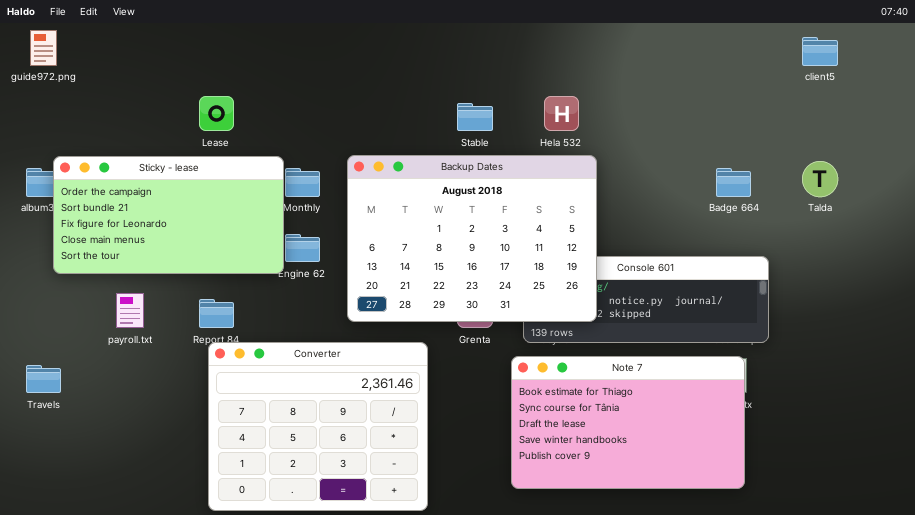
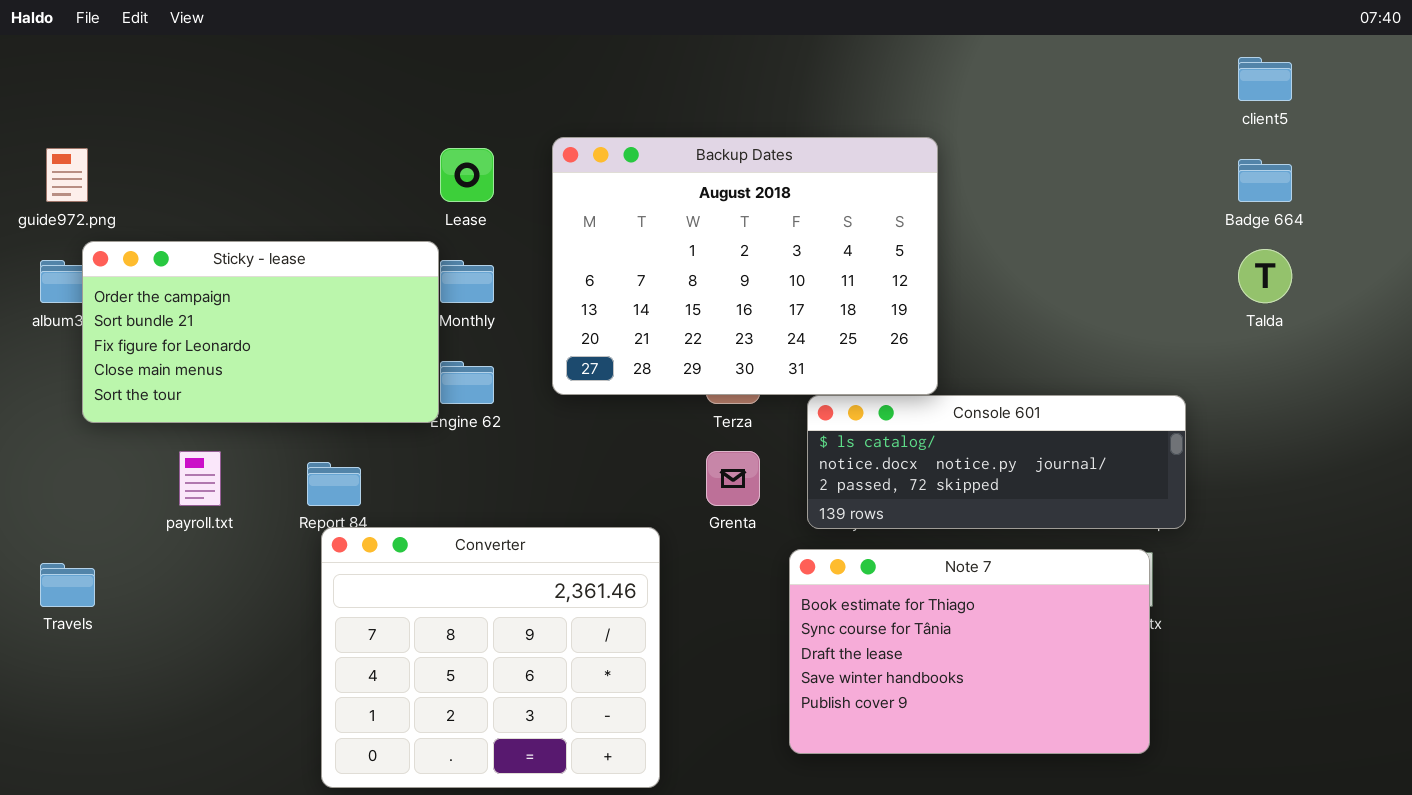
guide972.png: [30,30,57,66] -> [46,148,88,202], moved
Lease: [199,96,234,131] -> [440,148,494,202], moved
Backup Dates: [347,155,597,322] -> [552,137,938,395], moved
Badge 664: [716,168,751,197] -> [1238,159,1292,202], moved

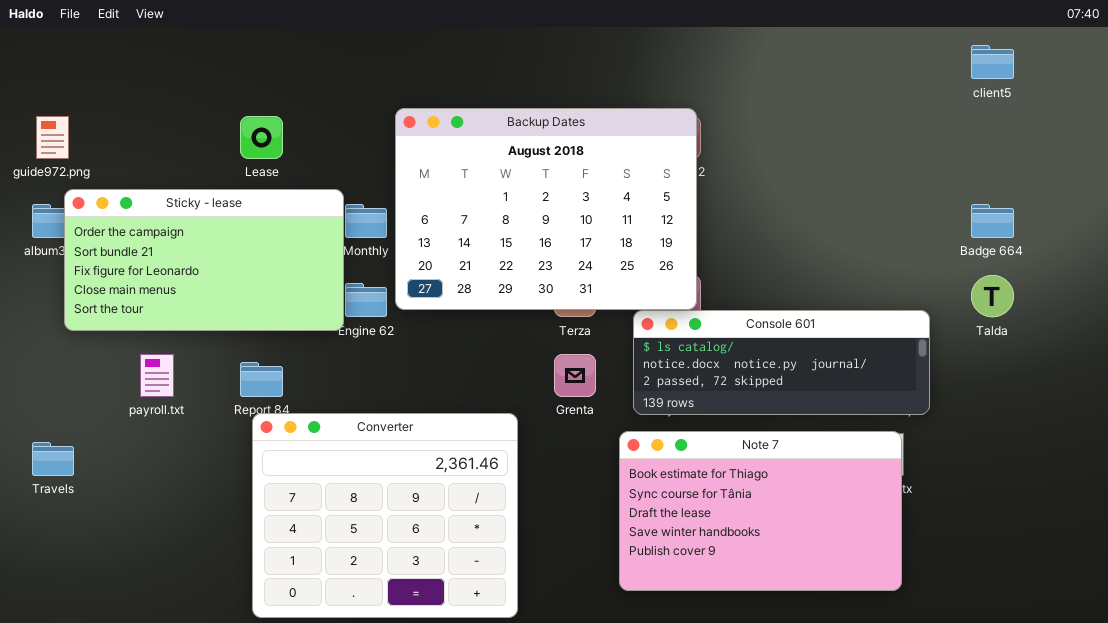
Backup Dates: [552,137,938,395] -> [395,108,697,310], moved
Lease: [440,148,494,202] -> [240,116,283,159], moved
Badge 664: [1238,159,1292,202] -> [971,204,1014,238], moved
Talda: [1238,249,1292,303] -> [971,275,1014,317], moved

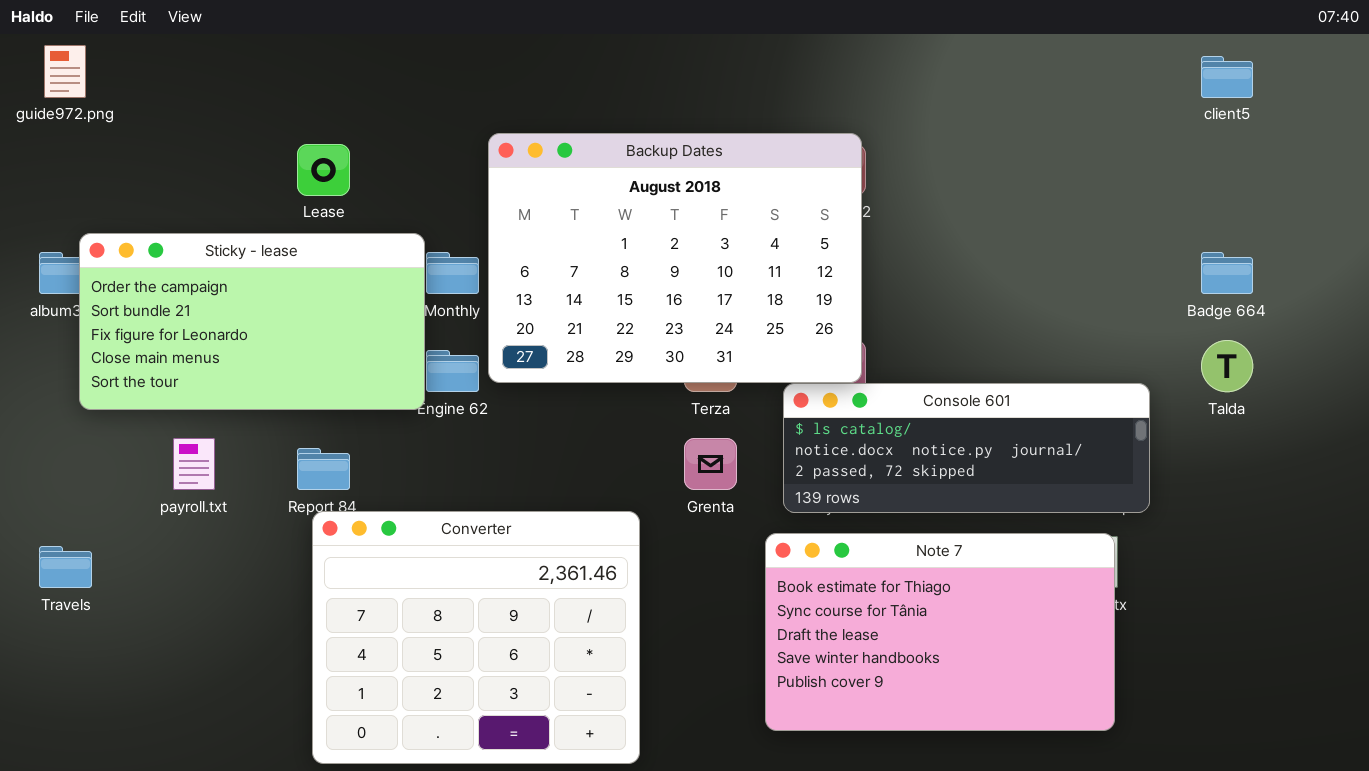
guide972.png: [36,116,69,159] -> [44,45,86,98], moved

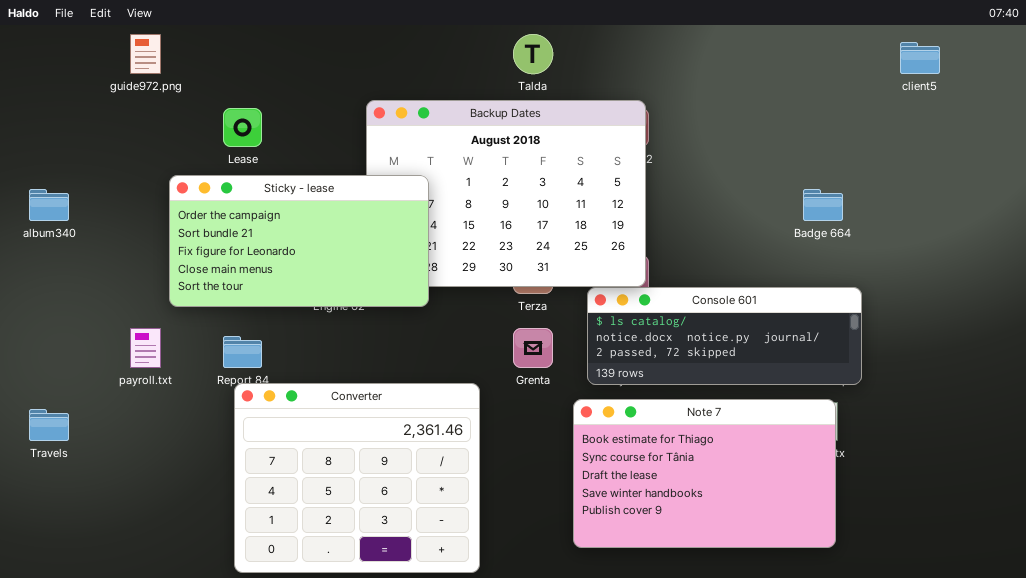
guide972.png: [44,45,86,98] -> [130,34,161,74], moved
Sticky - lease: [79,233,425,410] -> [169,175,429,307], moved
Badge 664: [1201,252,1253,294] -> [803,189,843,221], moved
Talda: [1201,340,1253,392] -> [513,34,553,74], moved

